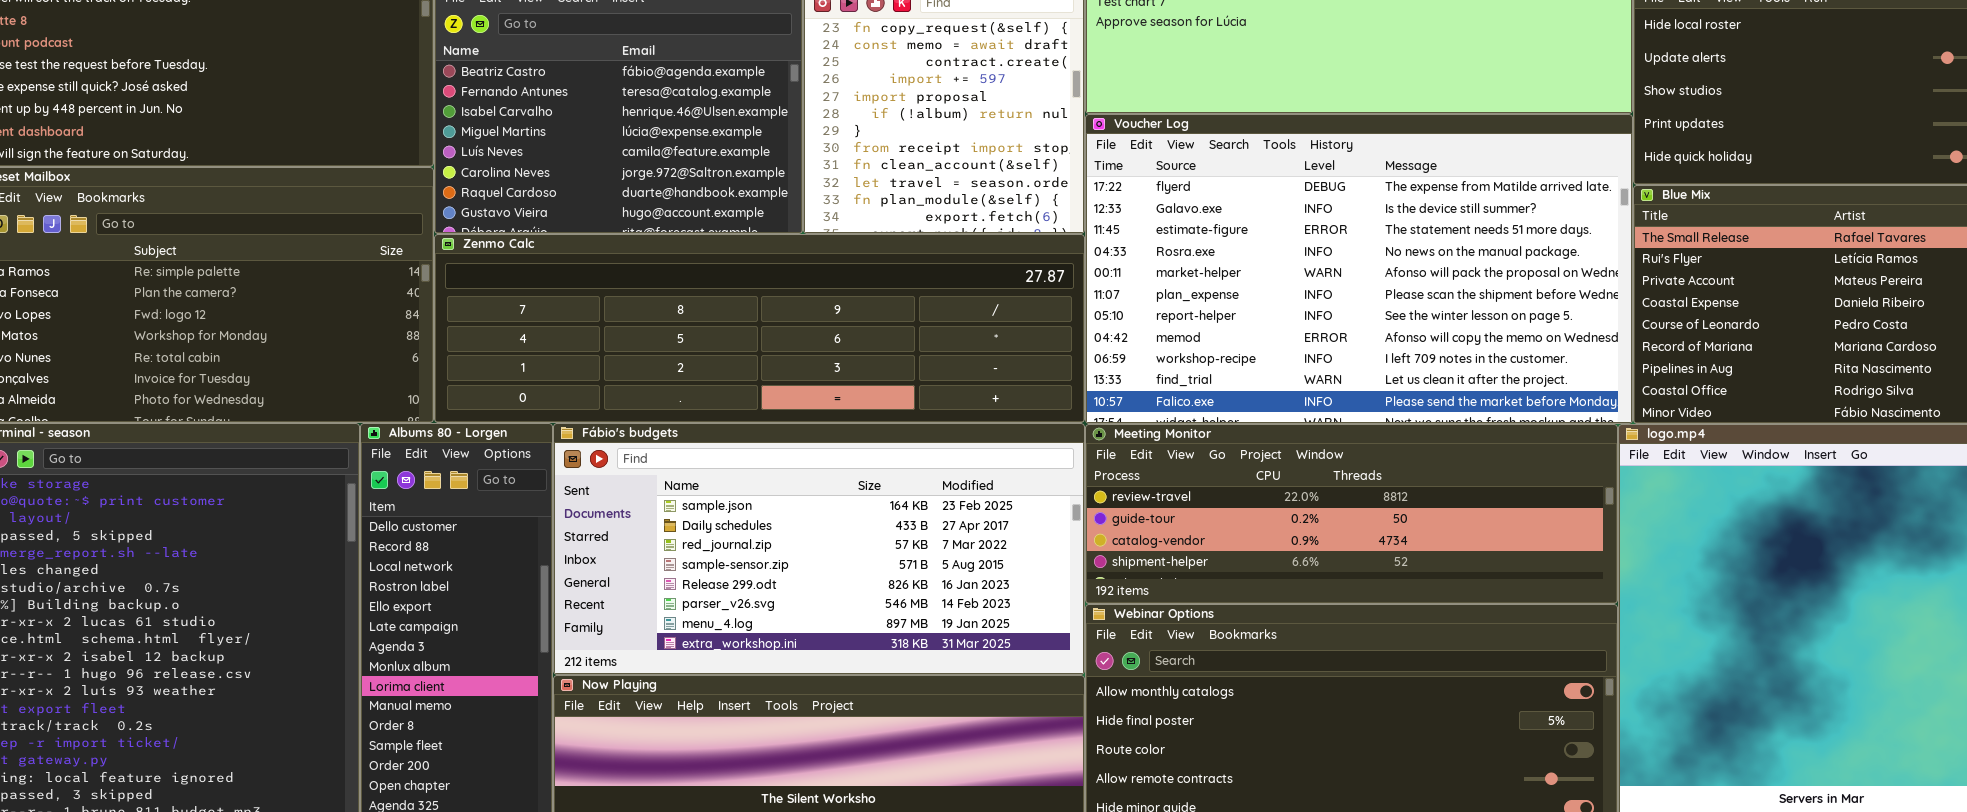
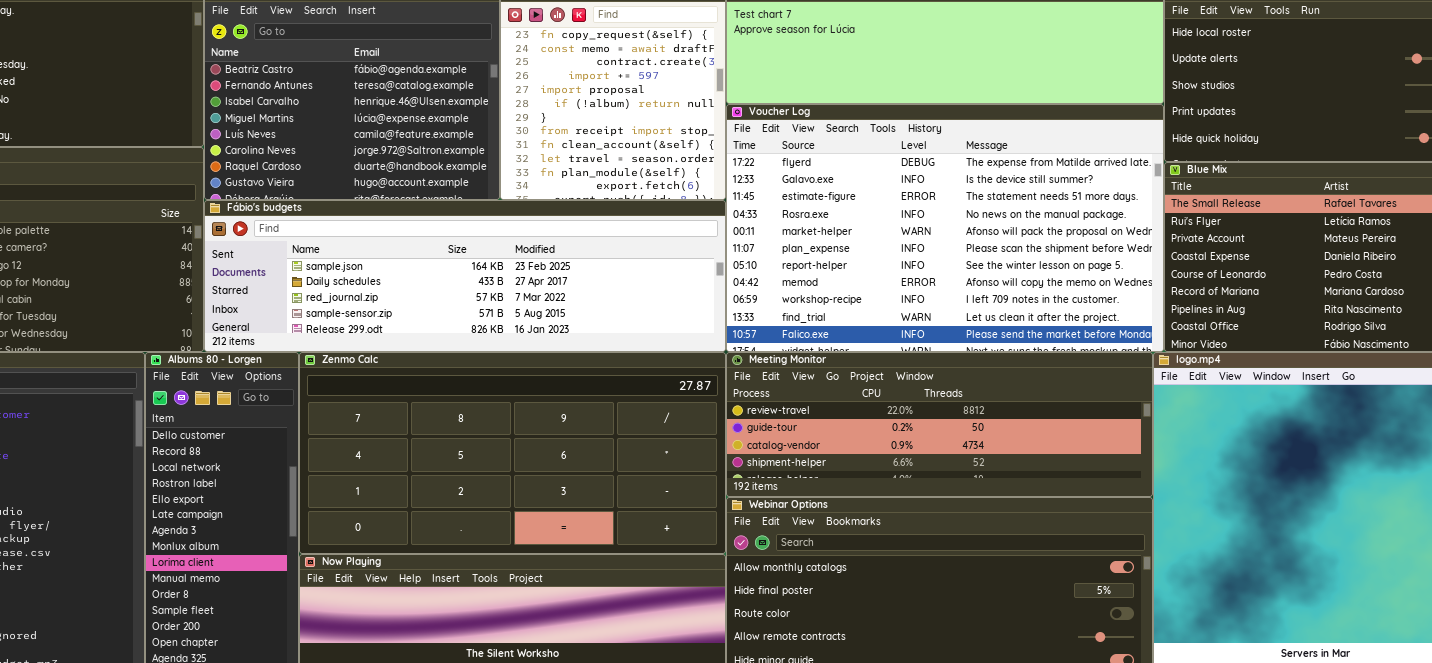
Zenmo Calc: [434,234,1085,423] -> [299,352,726,554], moved, resized
Fábio's budgets: [553,423,1085,675] -> [204,200,726,352], moved, resized

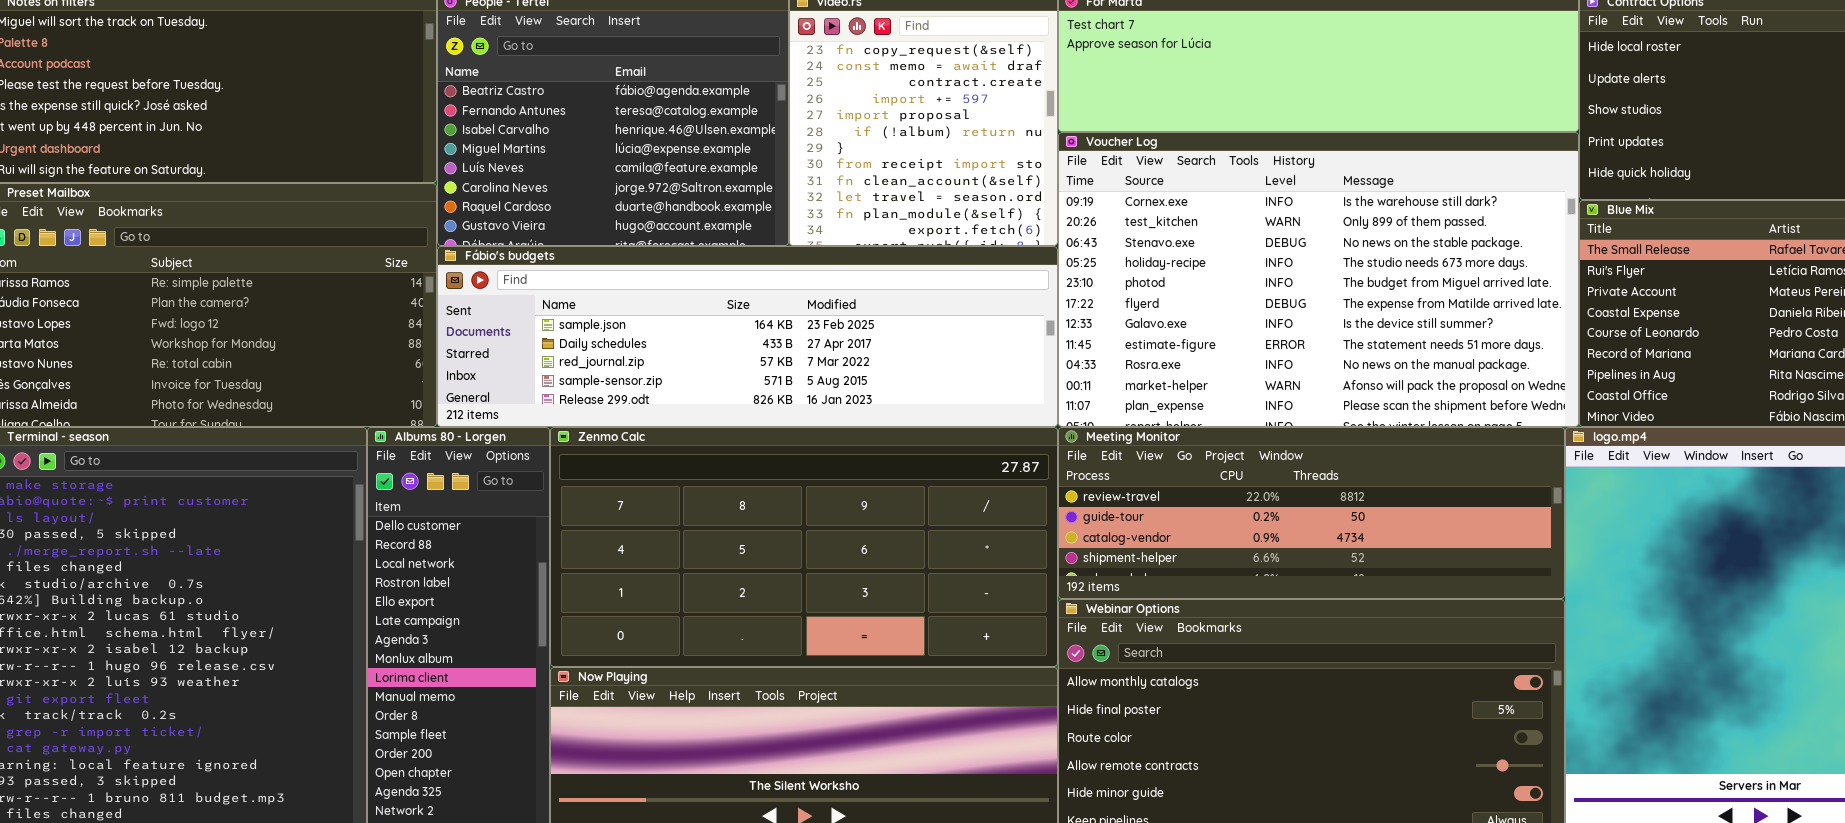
Voucher Log: [726,104,1164,352] -> [1058,132,1579,427], scrolled up 5 rows

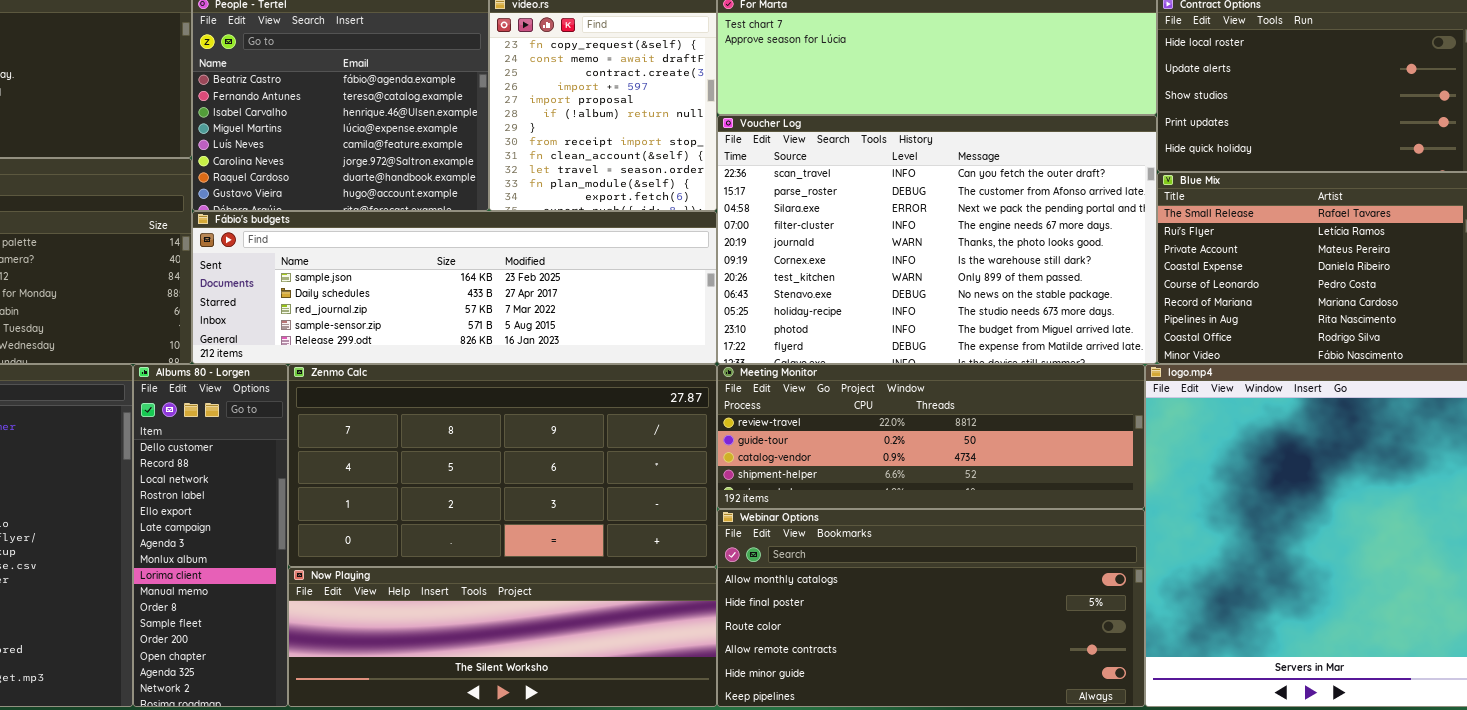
Voucher Log: [1058,132,1579,427] -> [717,115,1157,364], scrolled up 5 rows

